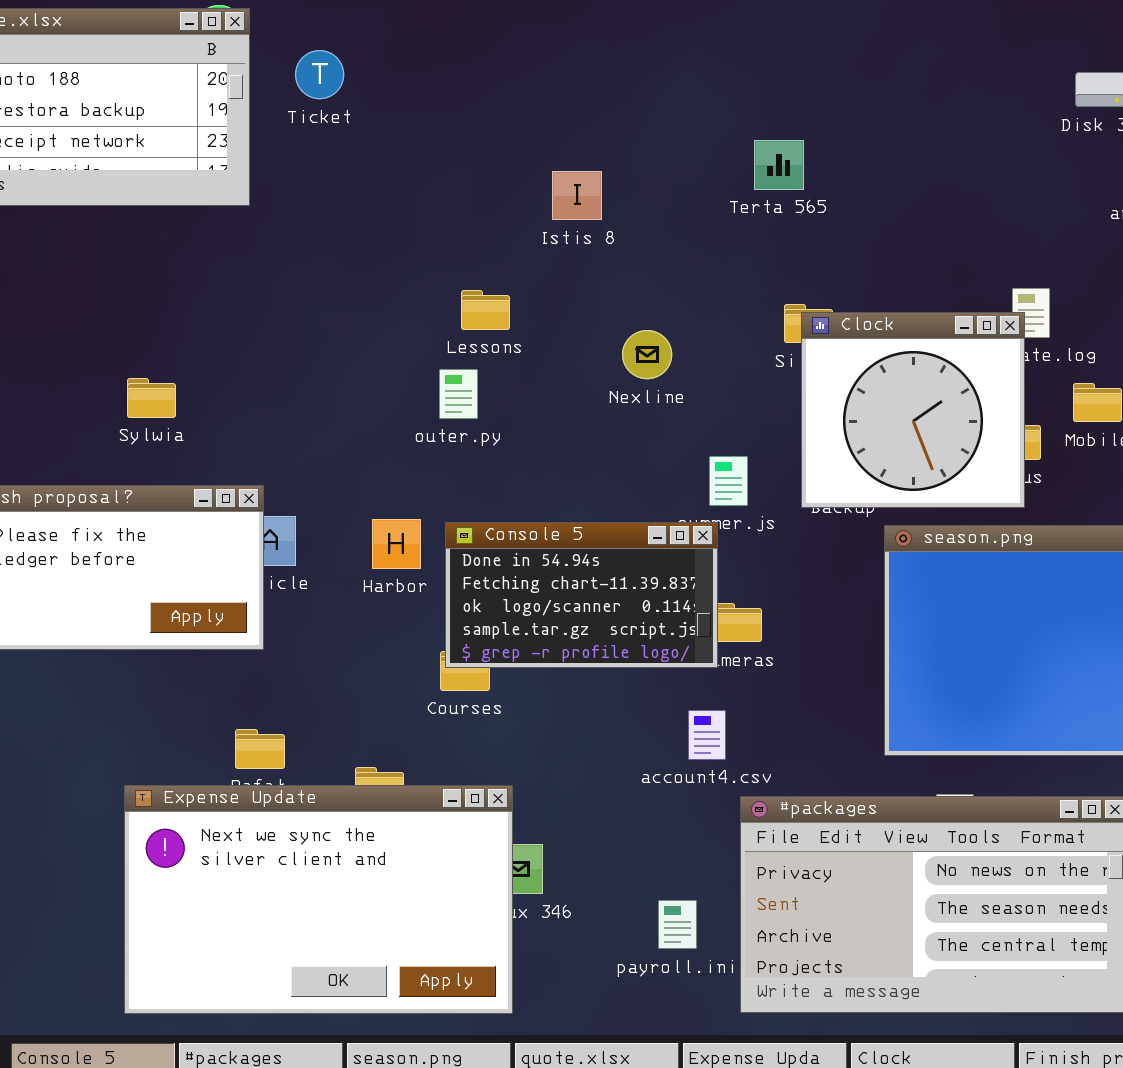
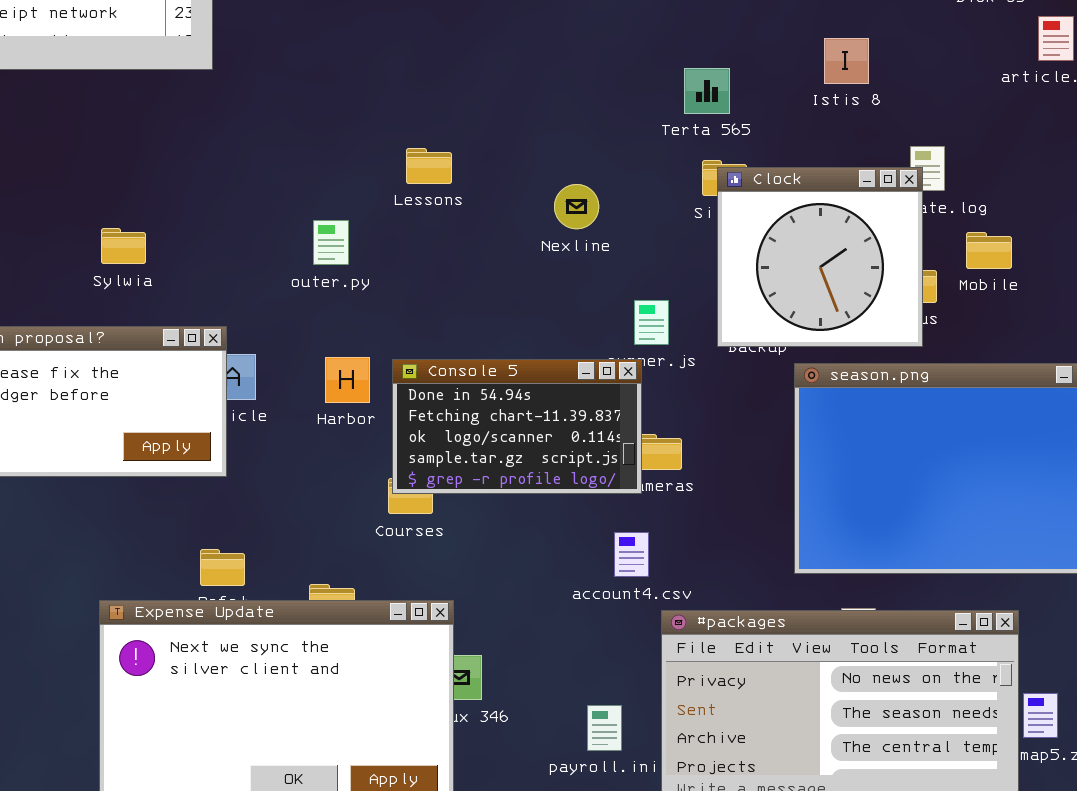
Terta 565: [754,140,804,190] -> [684,68,730,114], moved
Istis 8: [552,171,602,220] -> [824,38,869,84], moved
outer.py: [439,369,478,419] -> [313,220,349,265], moved

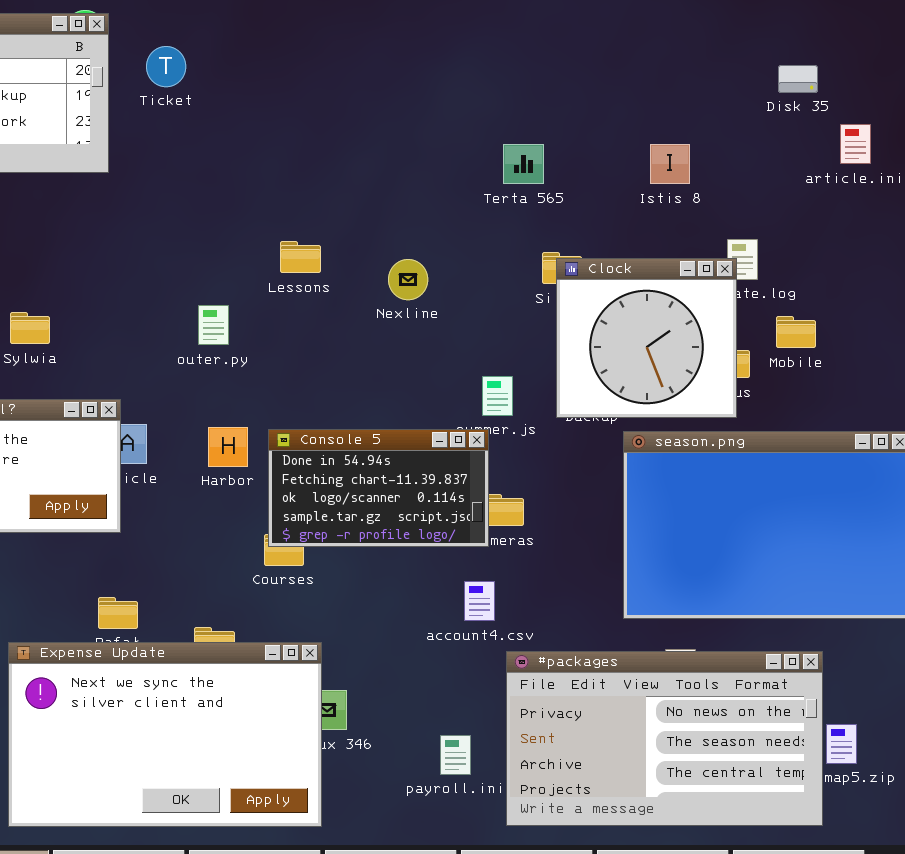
Terta 565: [684,68,730,114] -> [503,144,544,184], moved
Nexline: [554,184,599,229] -> [388,259,428,300], moved

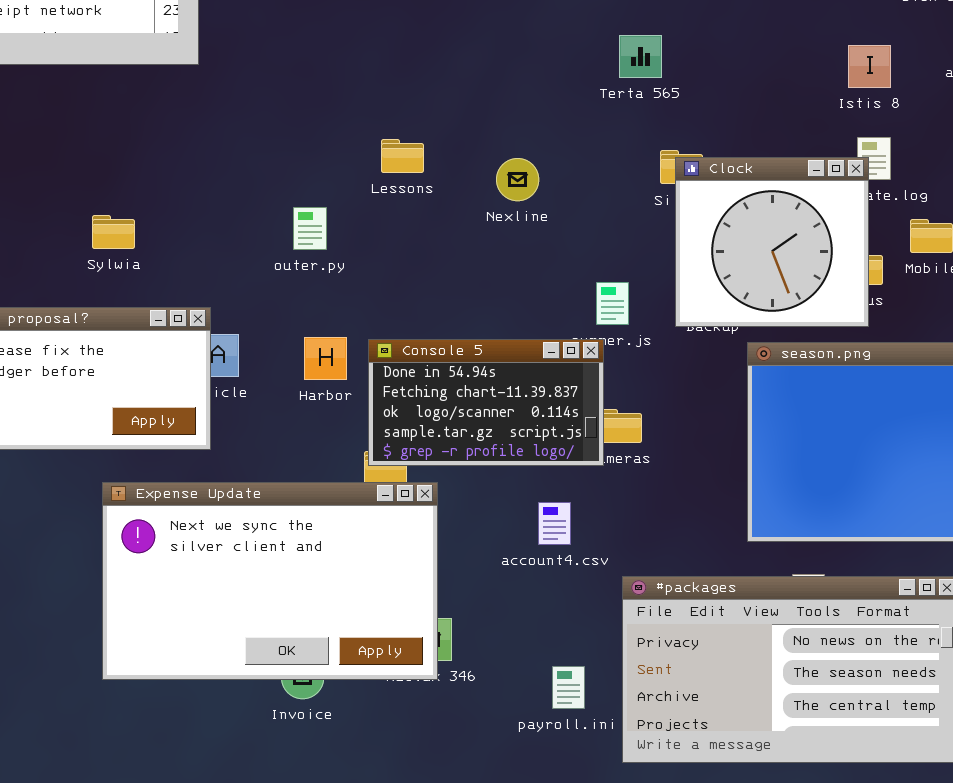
Istis 8: [650,144,690,184] -> [848,45,891,88], moved
account4.csv: [464,581,495,621] -> [538,502,571,545], moved
Expense Update: [8,642,322,827] -> [102,482,438,680], moved

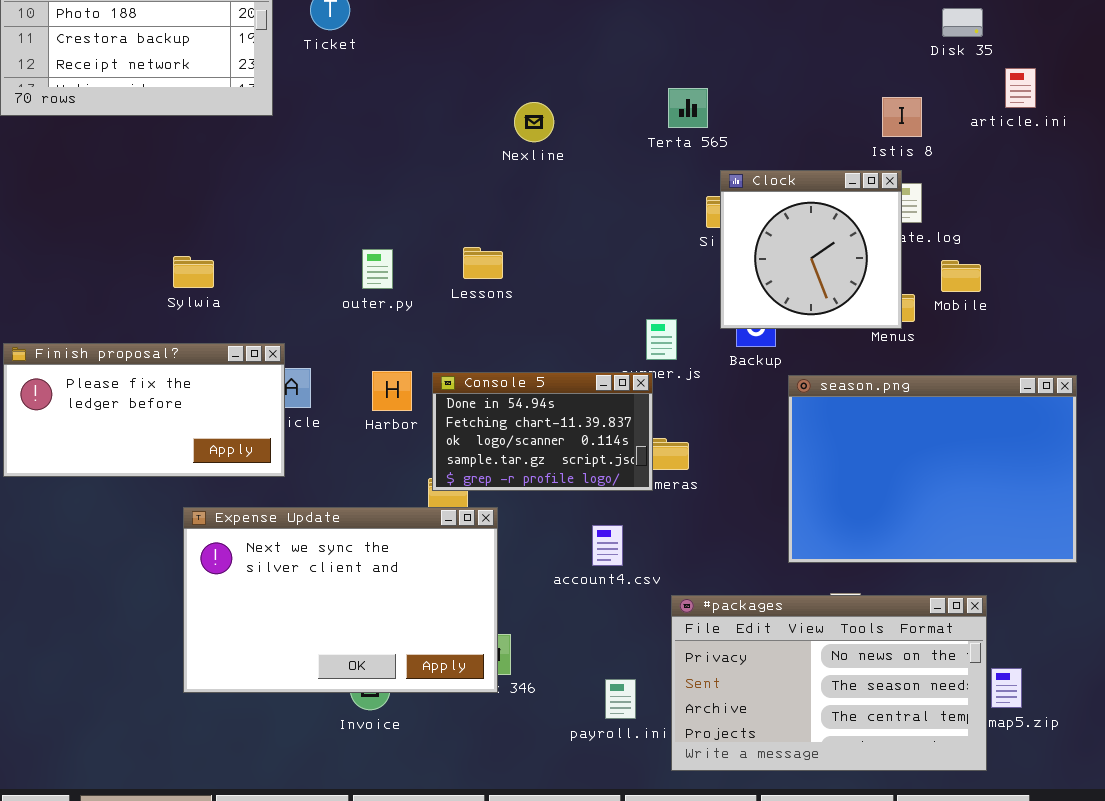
Lessons: [381,139,424,173] -> [463,247,503,279], moved
Clock: [675,157,869,327] -> [720,170,902,329], moved
Nexline: [496,158,539,201] -> [514,102,554,142], moved

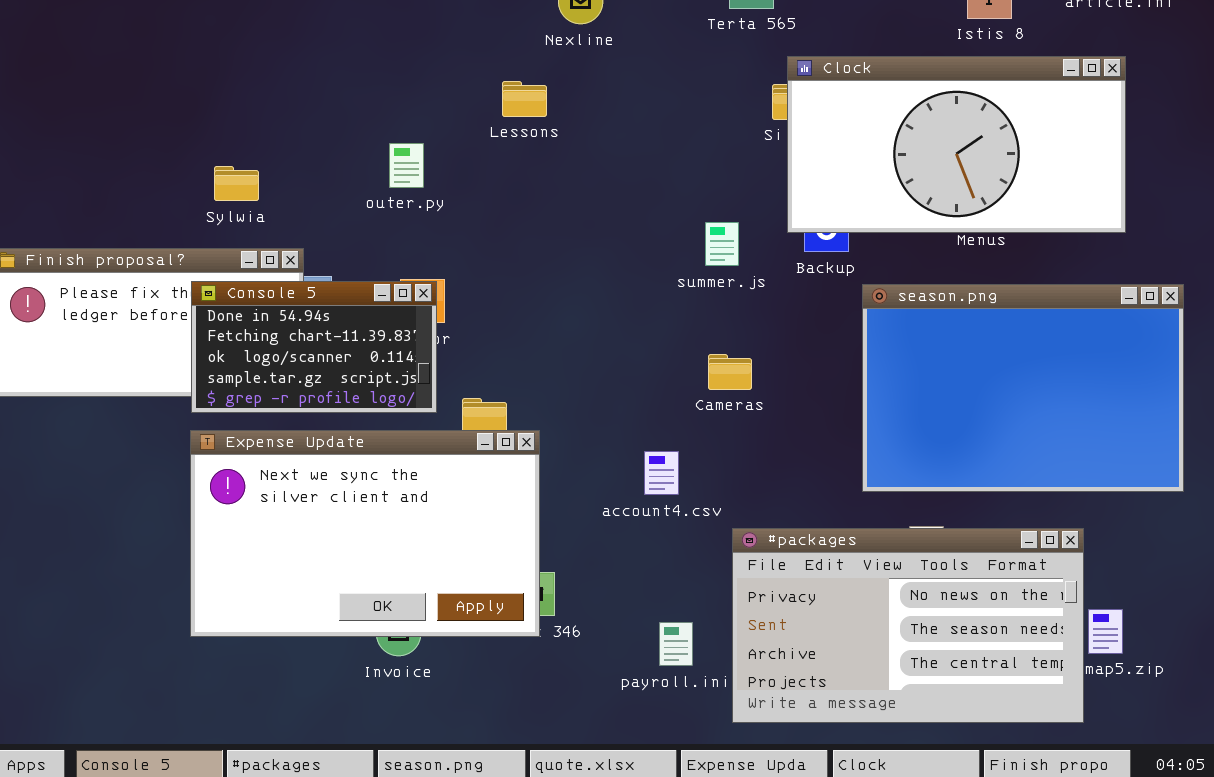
Clock: [720,170,902,329] -> [787,56,1126,233], resized
Lessons: [463,247,503,279] -> [502,81,547,117], moved
Sylwia: [173,256,214,288] -> [214,166,259,201], moved
Console 5: [432,372,653,491] -> [191,281,437,413], moved

